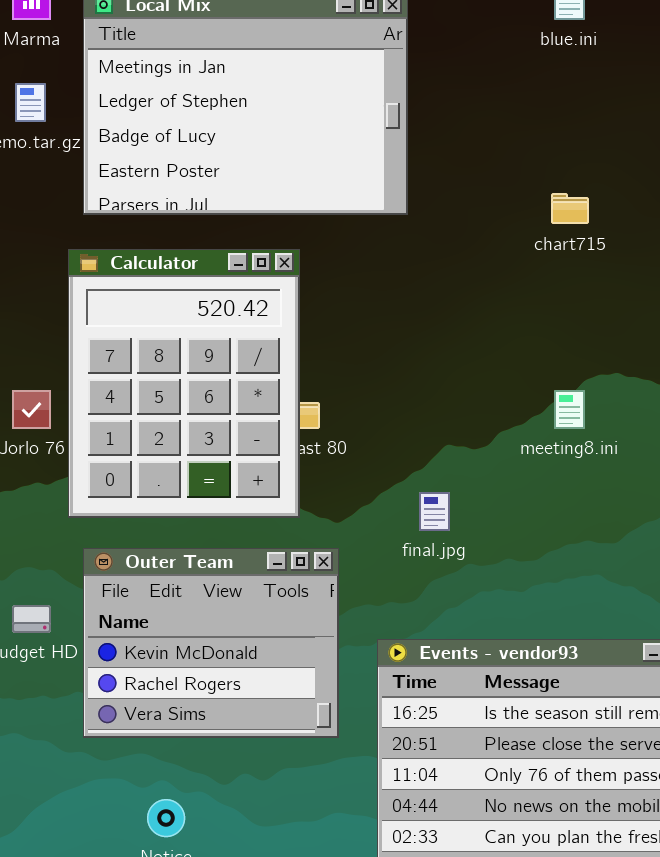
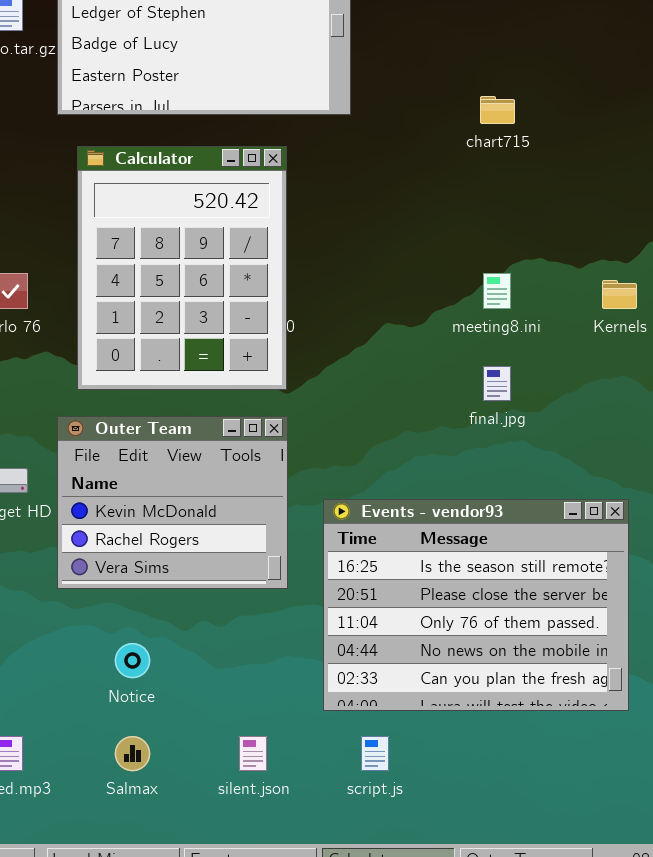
Calculator: [68,249,300,518] -> [77,146,287,390], moved
final.jpg: [419,492,450,531] -> [483,366,511,401], moved

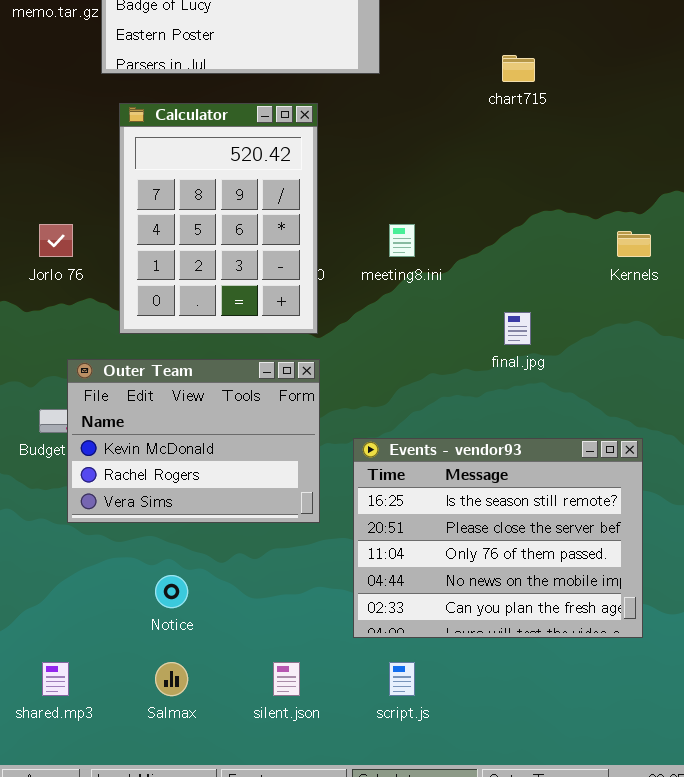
meeting8.ini: [483,273,511,309] -> [389,224,415,257], moved
Outer Team: [57,416,288,589] -> [67,359,320,523], resized

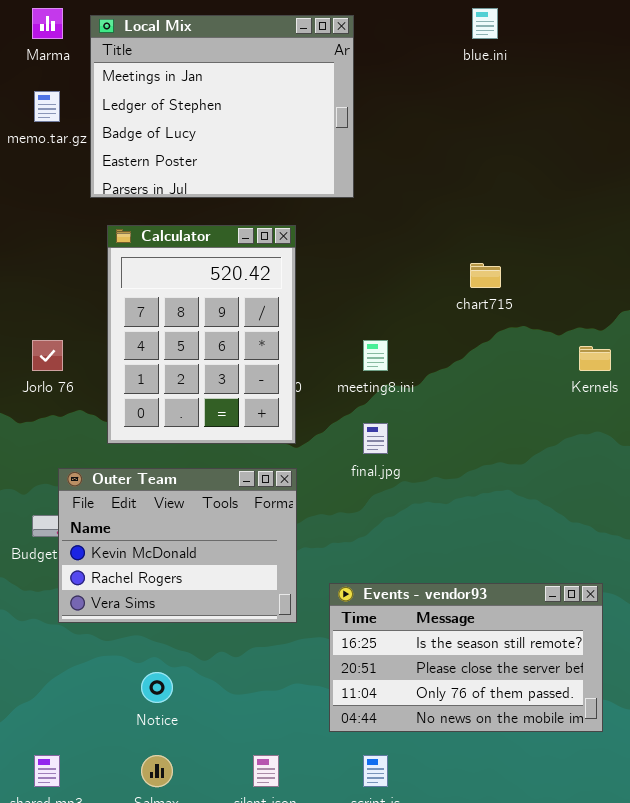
chart715: [502,55,535,82] -> [470,263,501,288], moved
final.jpg: [504,312,531,345] -> [363,423,388,454], moved
Events - vendor93: [353,438,643,638] -> [329,583,603,732], resized

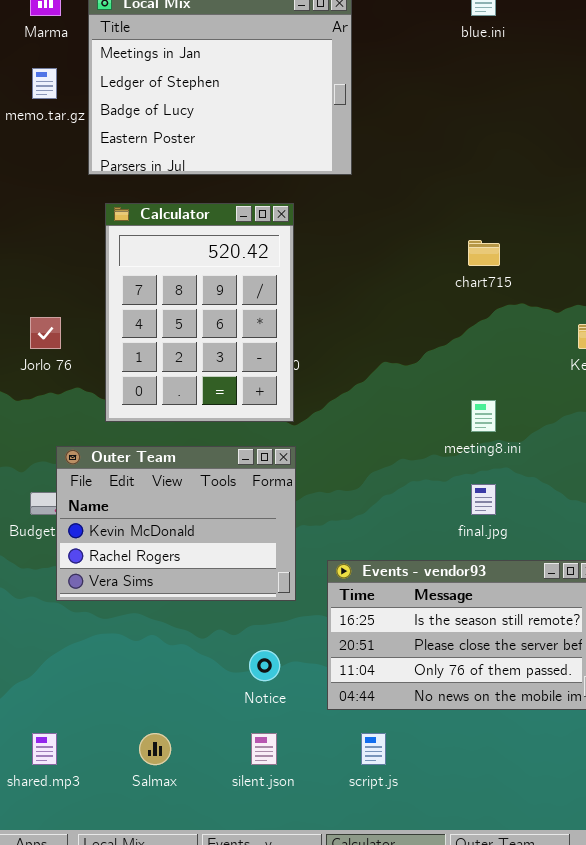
meeting8.ini: [363,340,388,371] -> [471,400,496,432], moved
final.jpg: [363,423,388,454] -> [471,484,496,515], moved
Notice: [141,672,173,703] -> [249,650,280,681], moved

